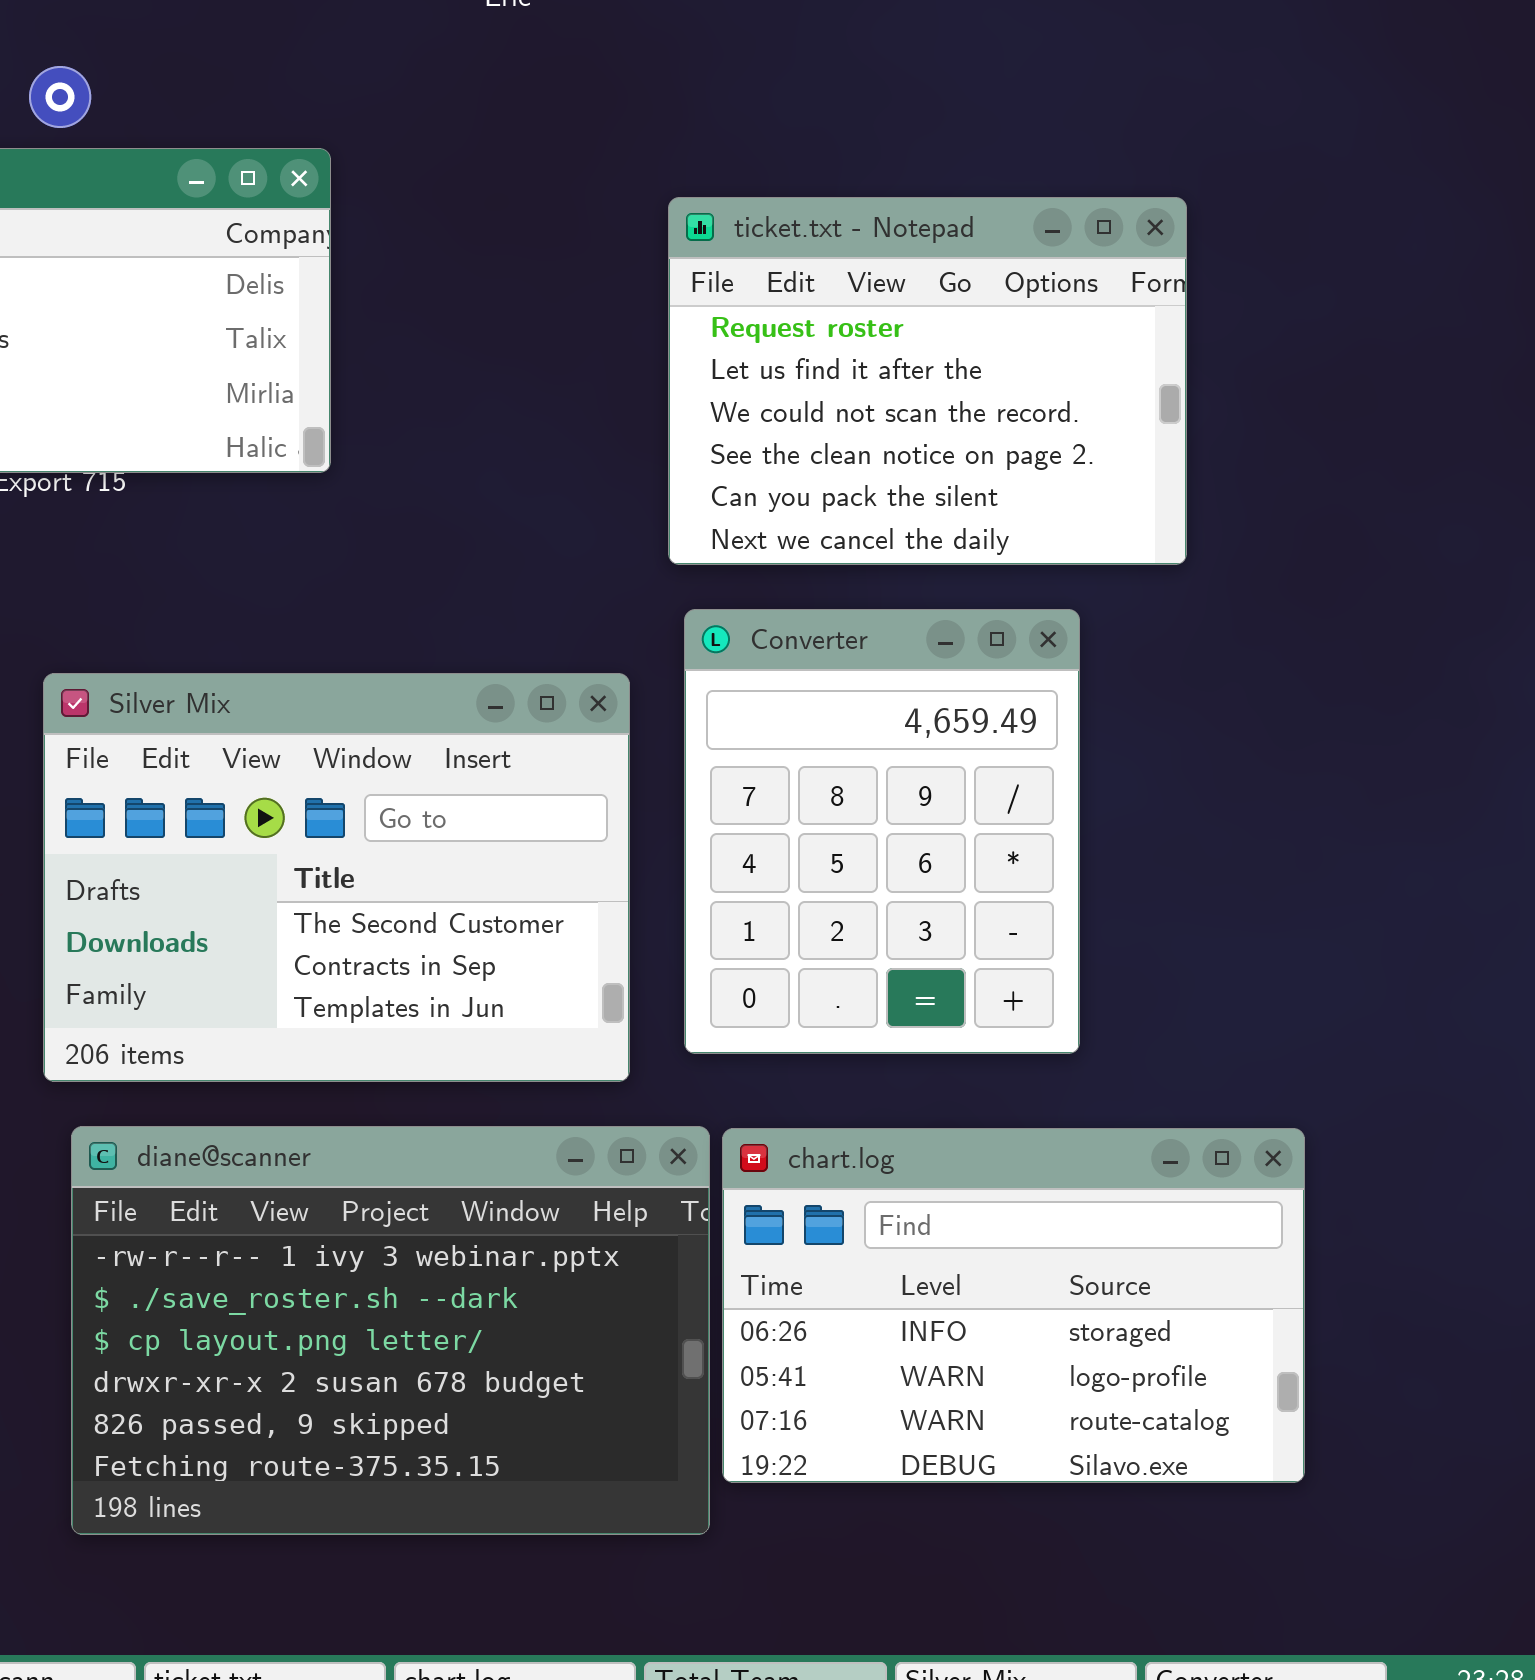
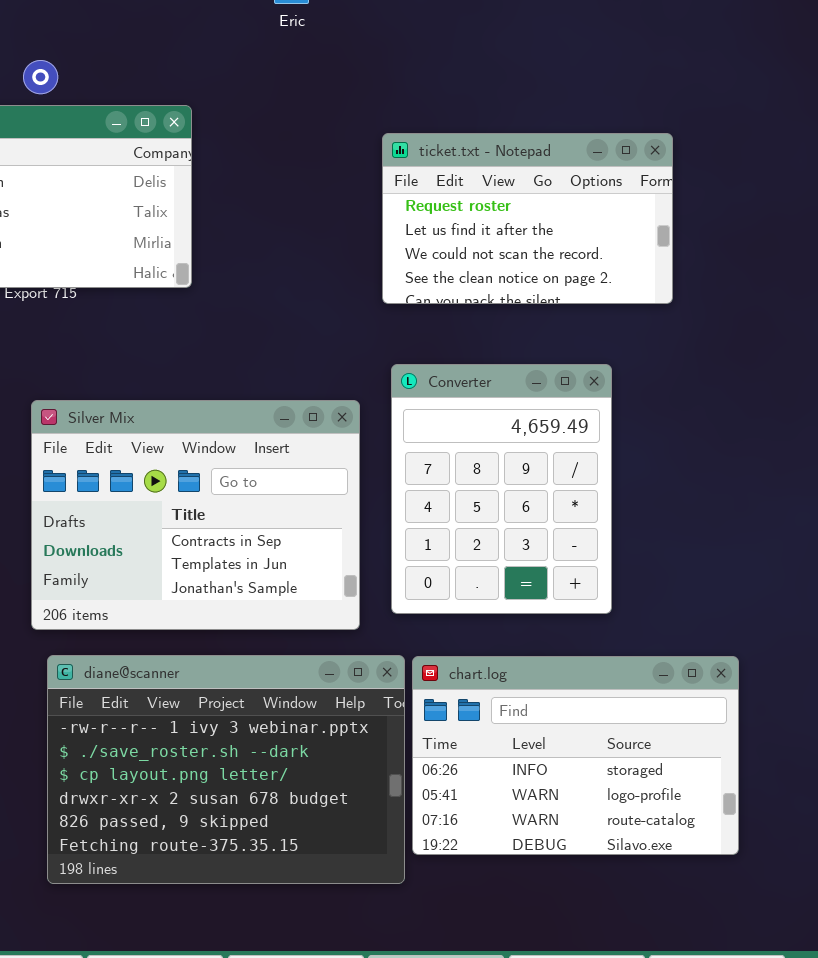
ticket.txt - Notepad: [668,197,1187,565] -> [382,133,673,304], resized
Silver Mix: [43,673,630,1082] -> [31,400,360,630], scrolled down 1 row

